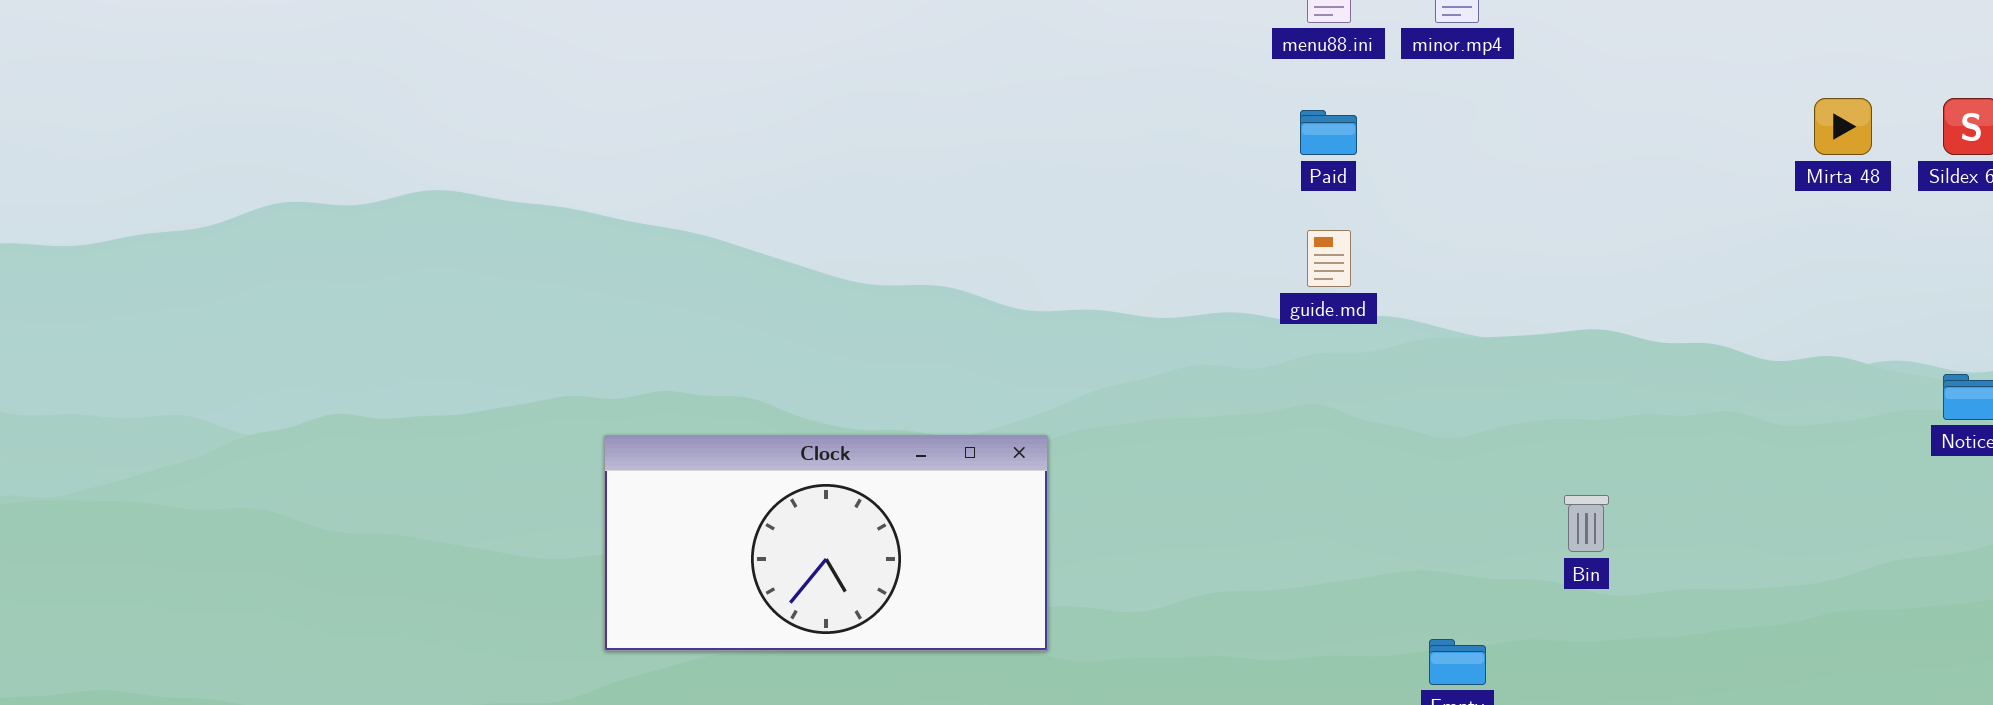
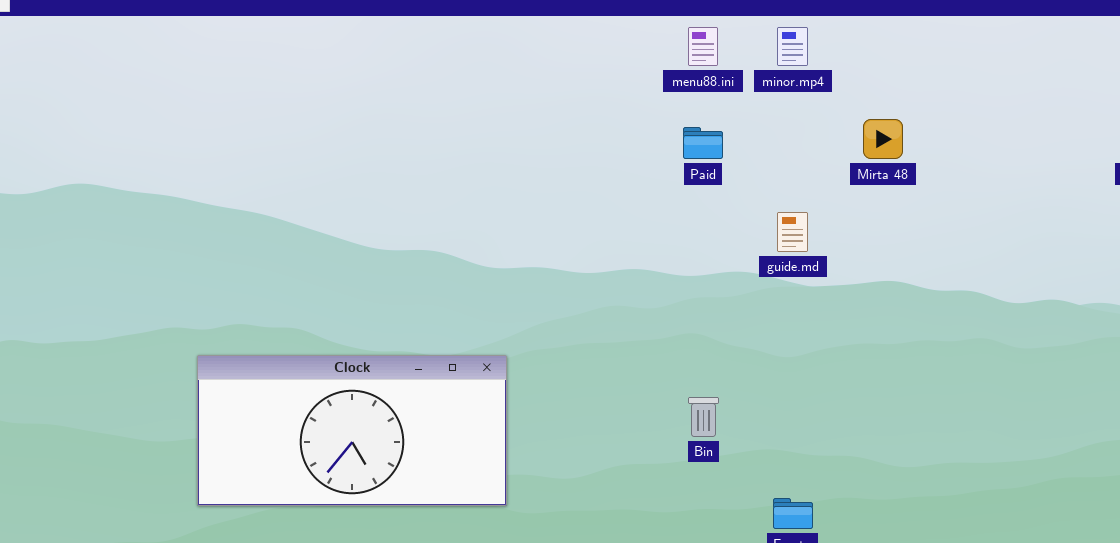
Mirta 48: [1814,98,1872,155] -> [863,119,903,159], moved
guide.md: [1307,230,1351,287] -> [777,212,808,252], moved
Bin: [1564,495,1609,552] -> [688,397,719,437], moved

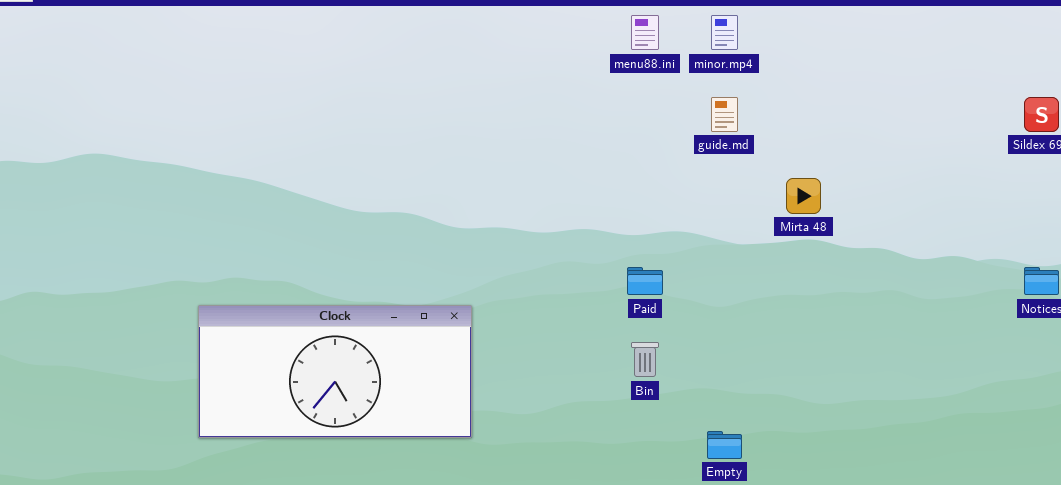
Mirta 48: [863,119,903,159] -> [786,178,821,214], moved
Paid: [683,127,723,159] -> [627,267,663,295], moved
guide.md: [777,212,808,252] -> [711,97,738,132], moved

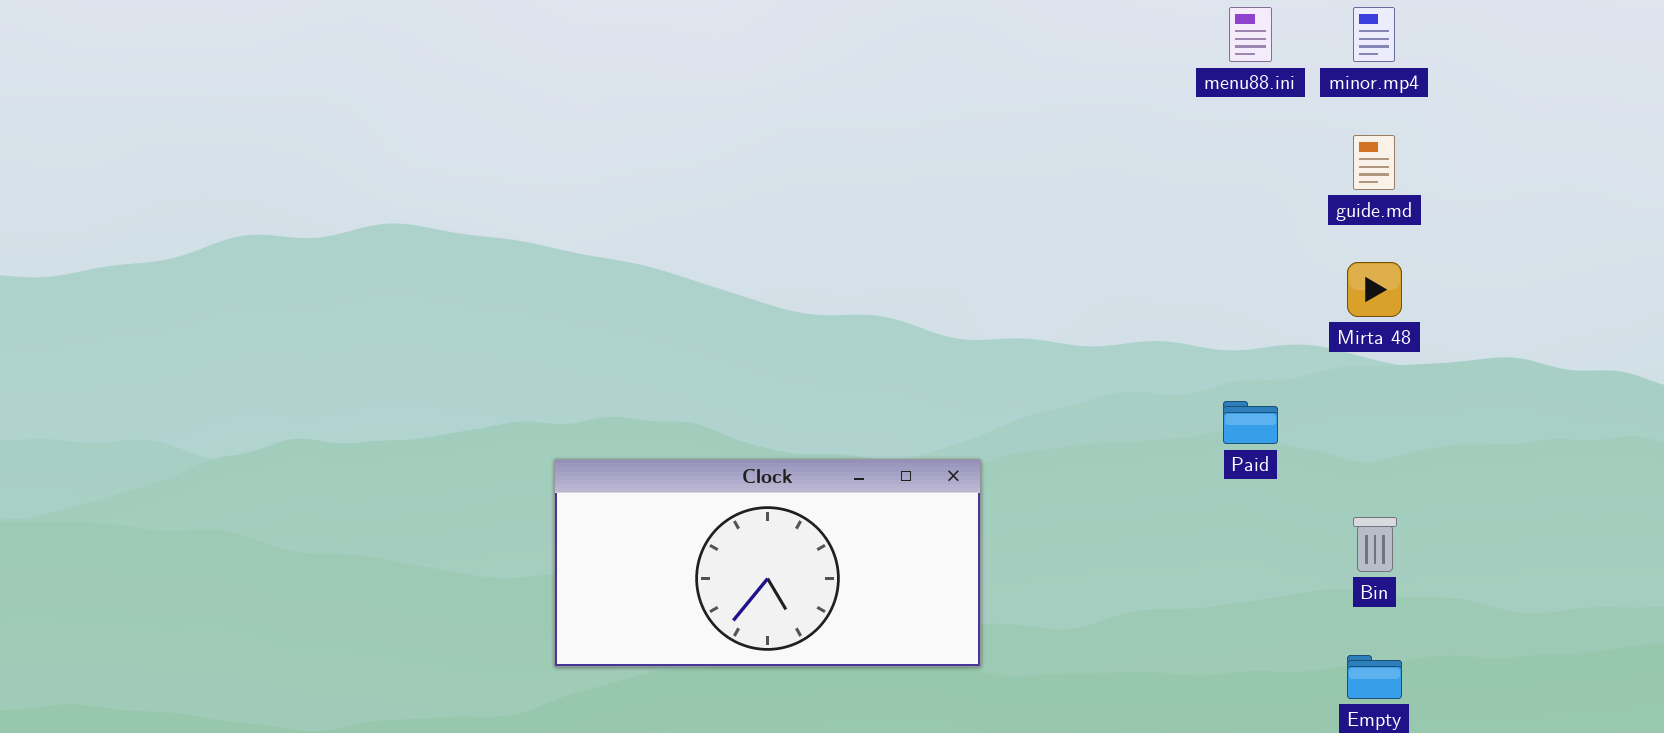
Mirta 48: [786,178,821,214] -> [1347,262,1402,317], moved
Bin: [631,342,659,377] -> [1353,517,1397,572], moved

